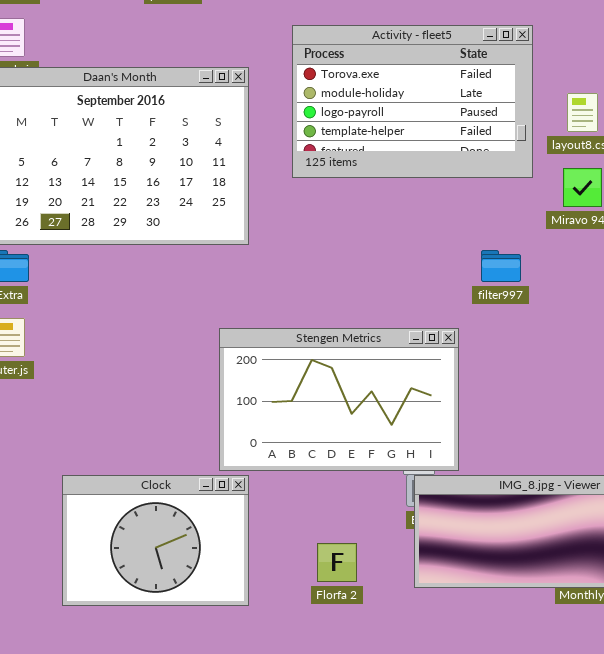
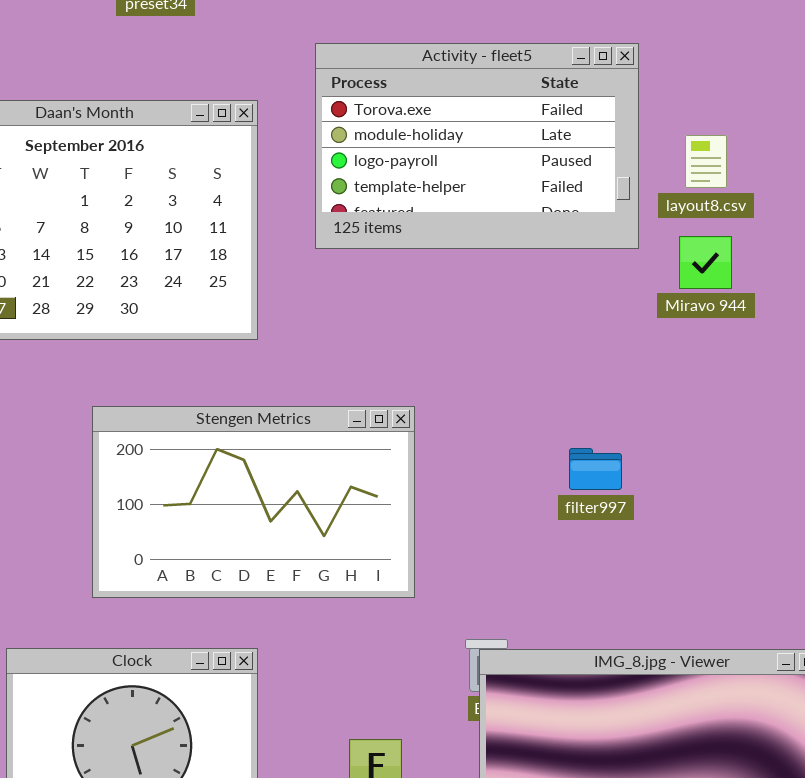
filter997: [481,250,521,282] -> [569,448,622,490], moved
Stengen Metrics: [219,328,459,471] -> [92,406,415,598], moved

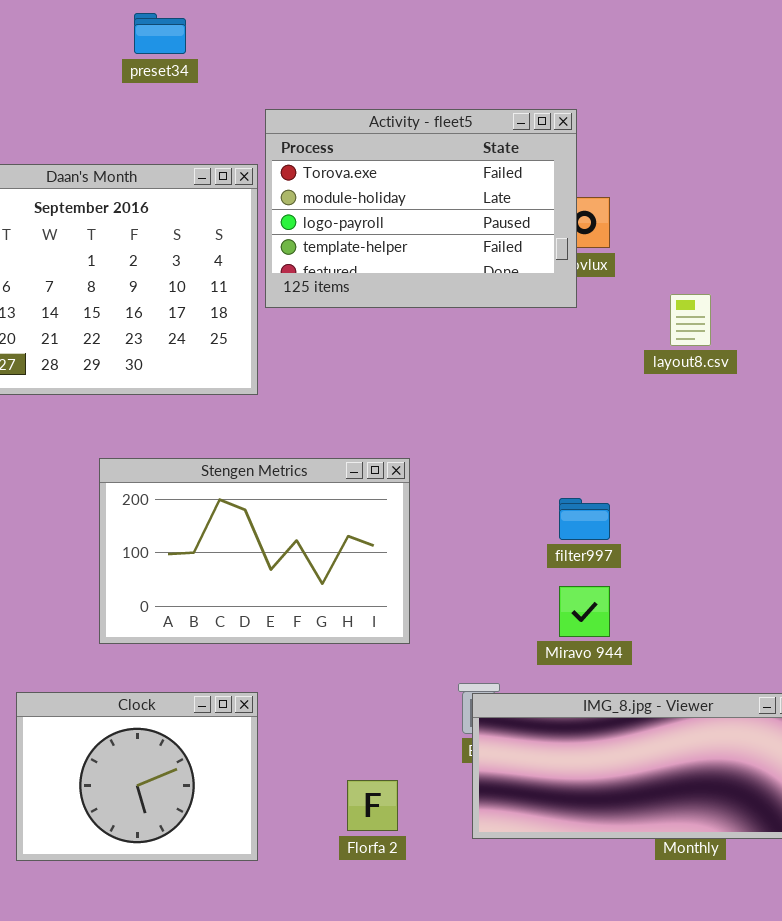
Activity - fleet5: [315,43,639,249] -> [265,109,577,308], moved
layout8.csv: [685,135,727,188] -> [670,294,711,346], moved
Miravo 944: [679,236,732,289] -> [559,586,610,637], moved

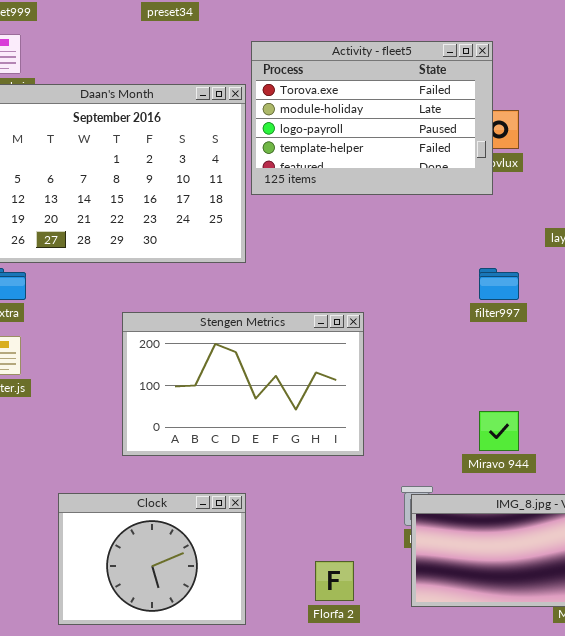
filter997: [559,498,610,540] -> [479,268,519,300], moved

